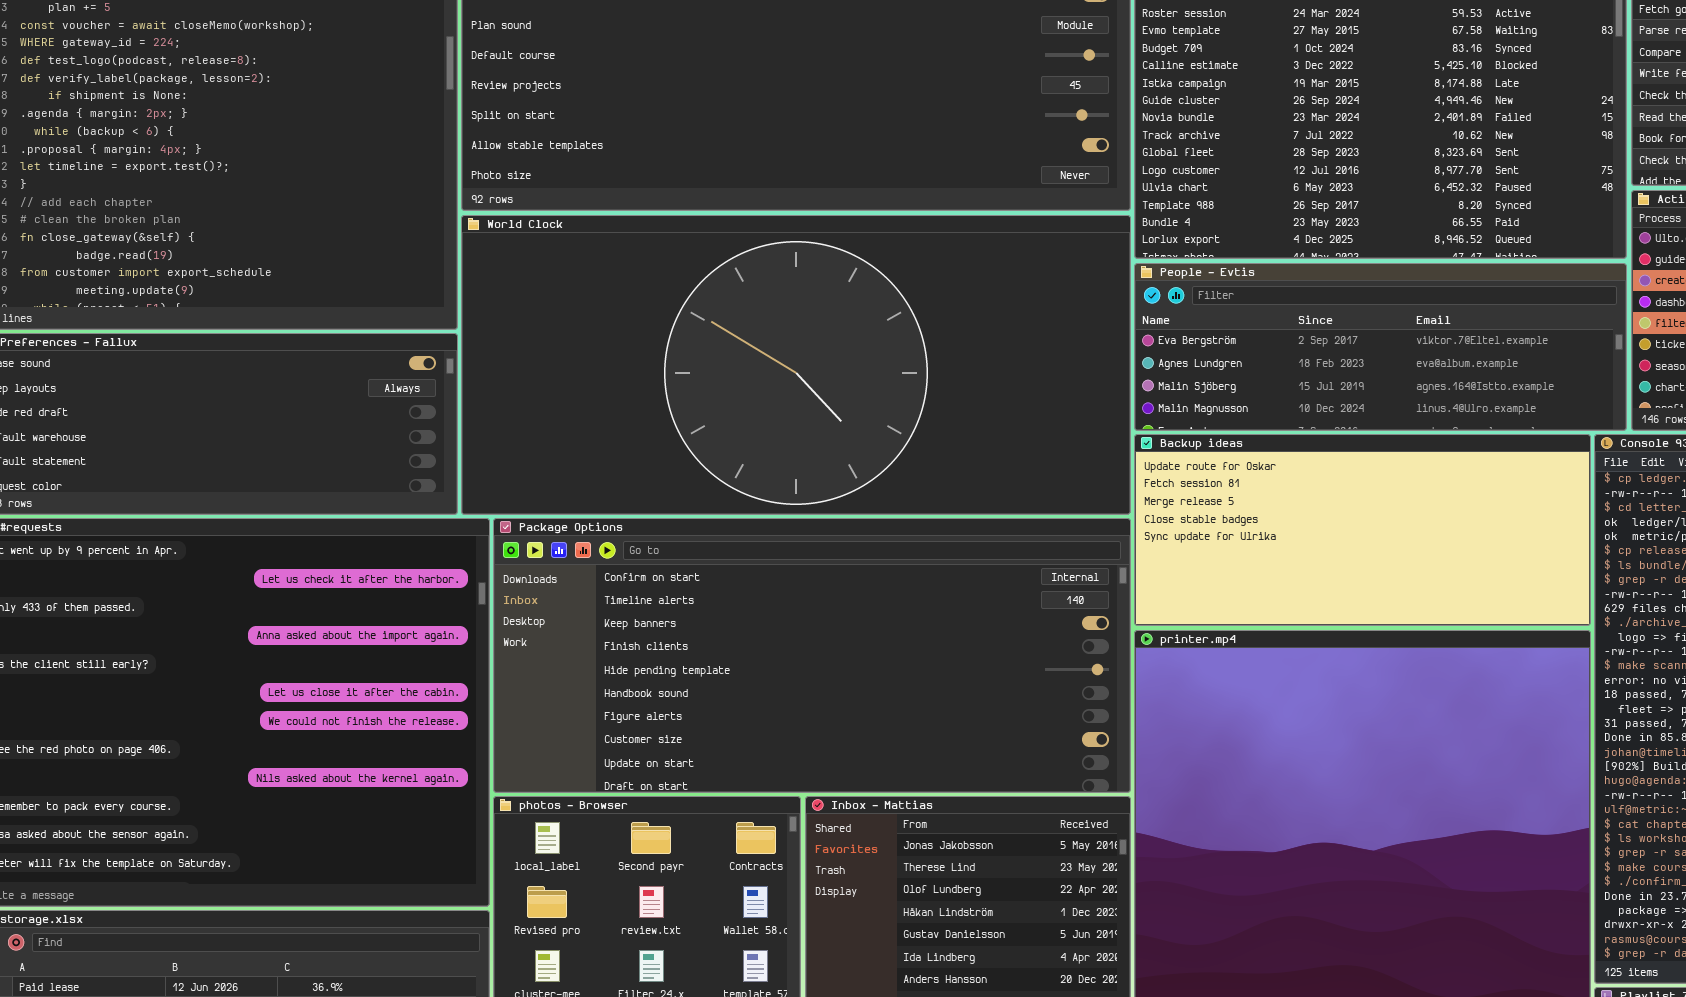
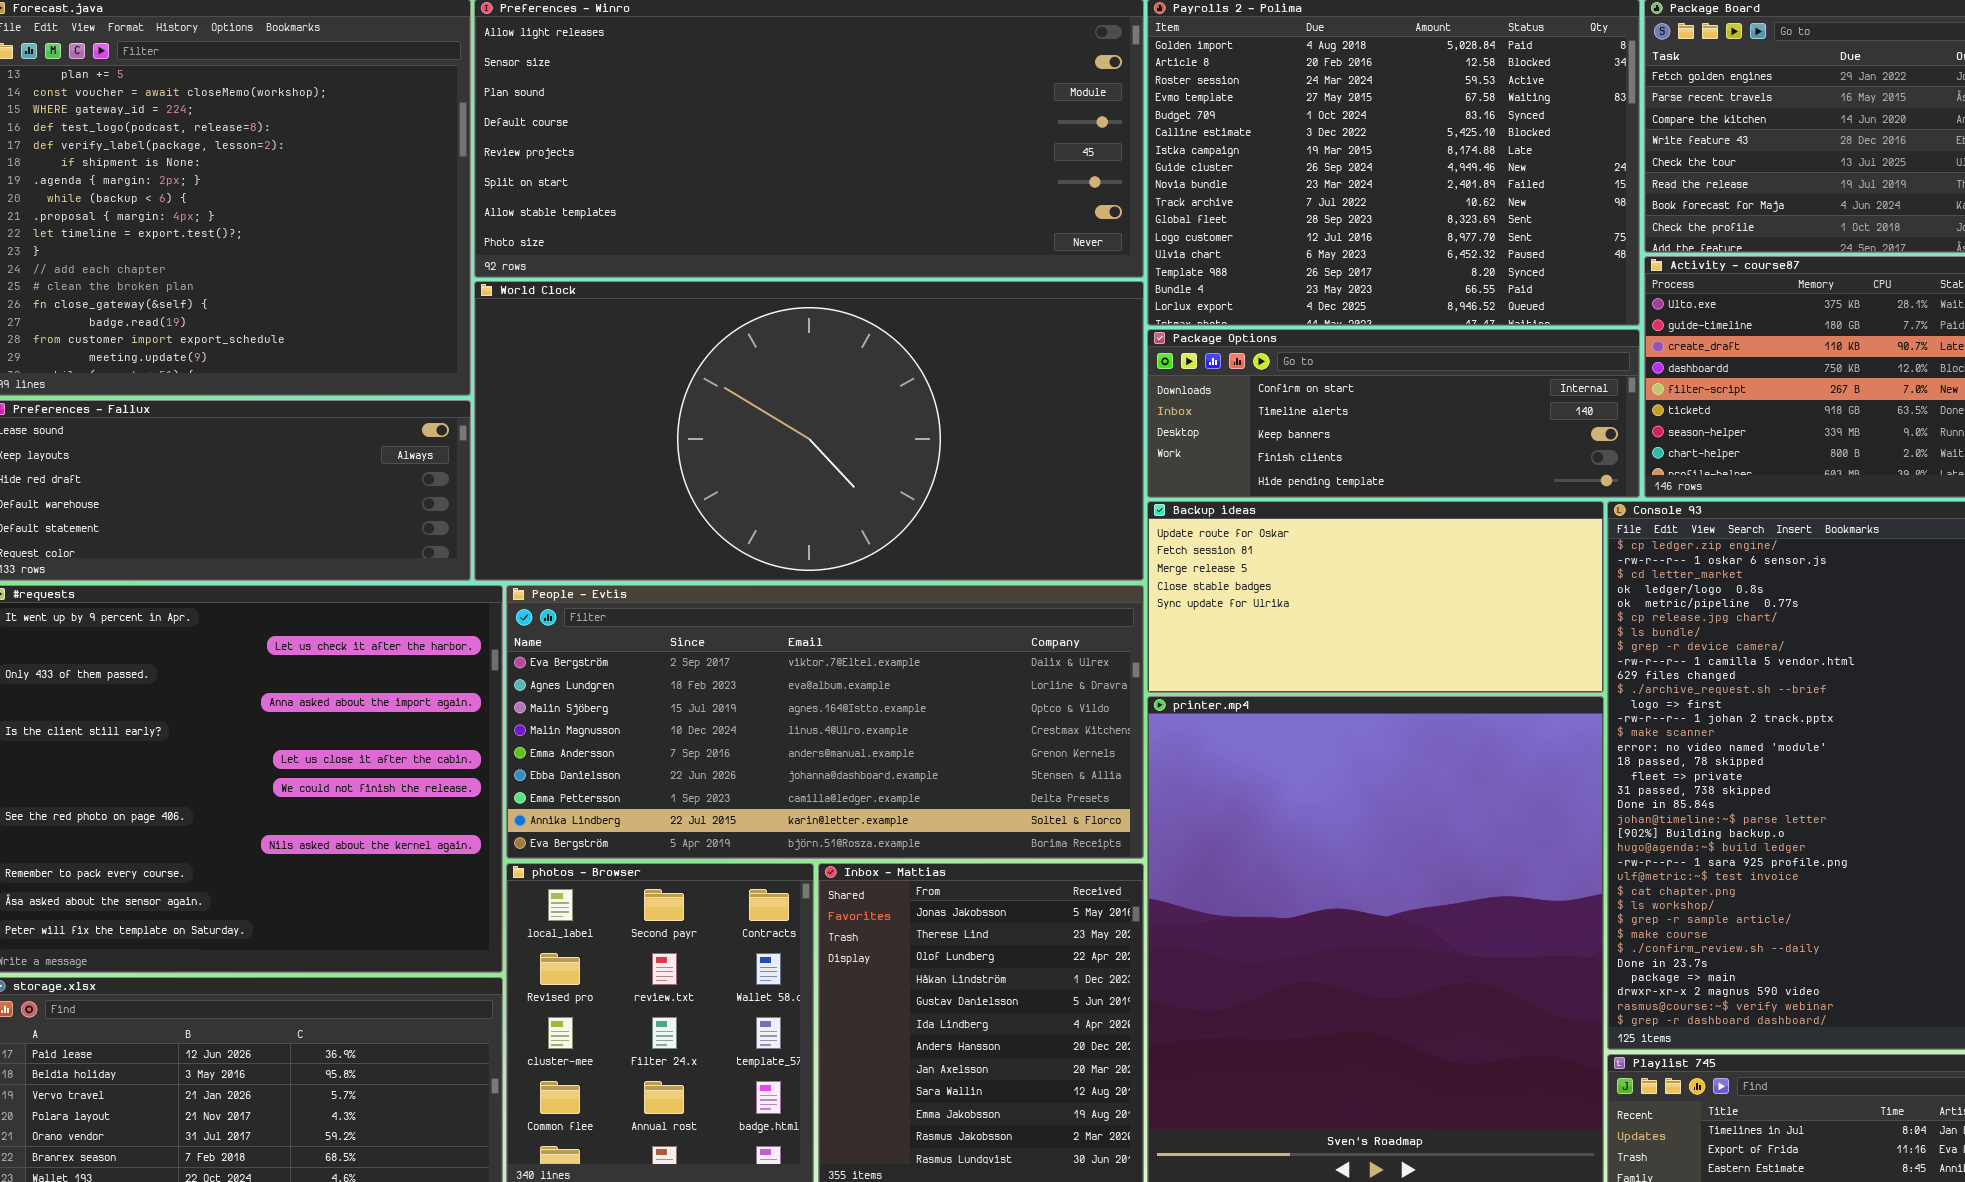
People - Evtis: [1134,263,1627,431] -> [506,585,1144,859], moved, resized
Package Options: [493,518,1131,793] -> [1147,329,1640,498], moved, resized

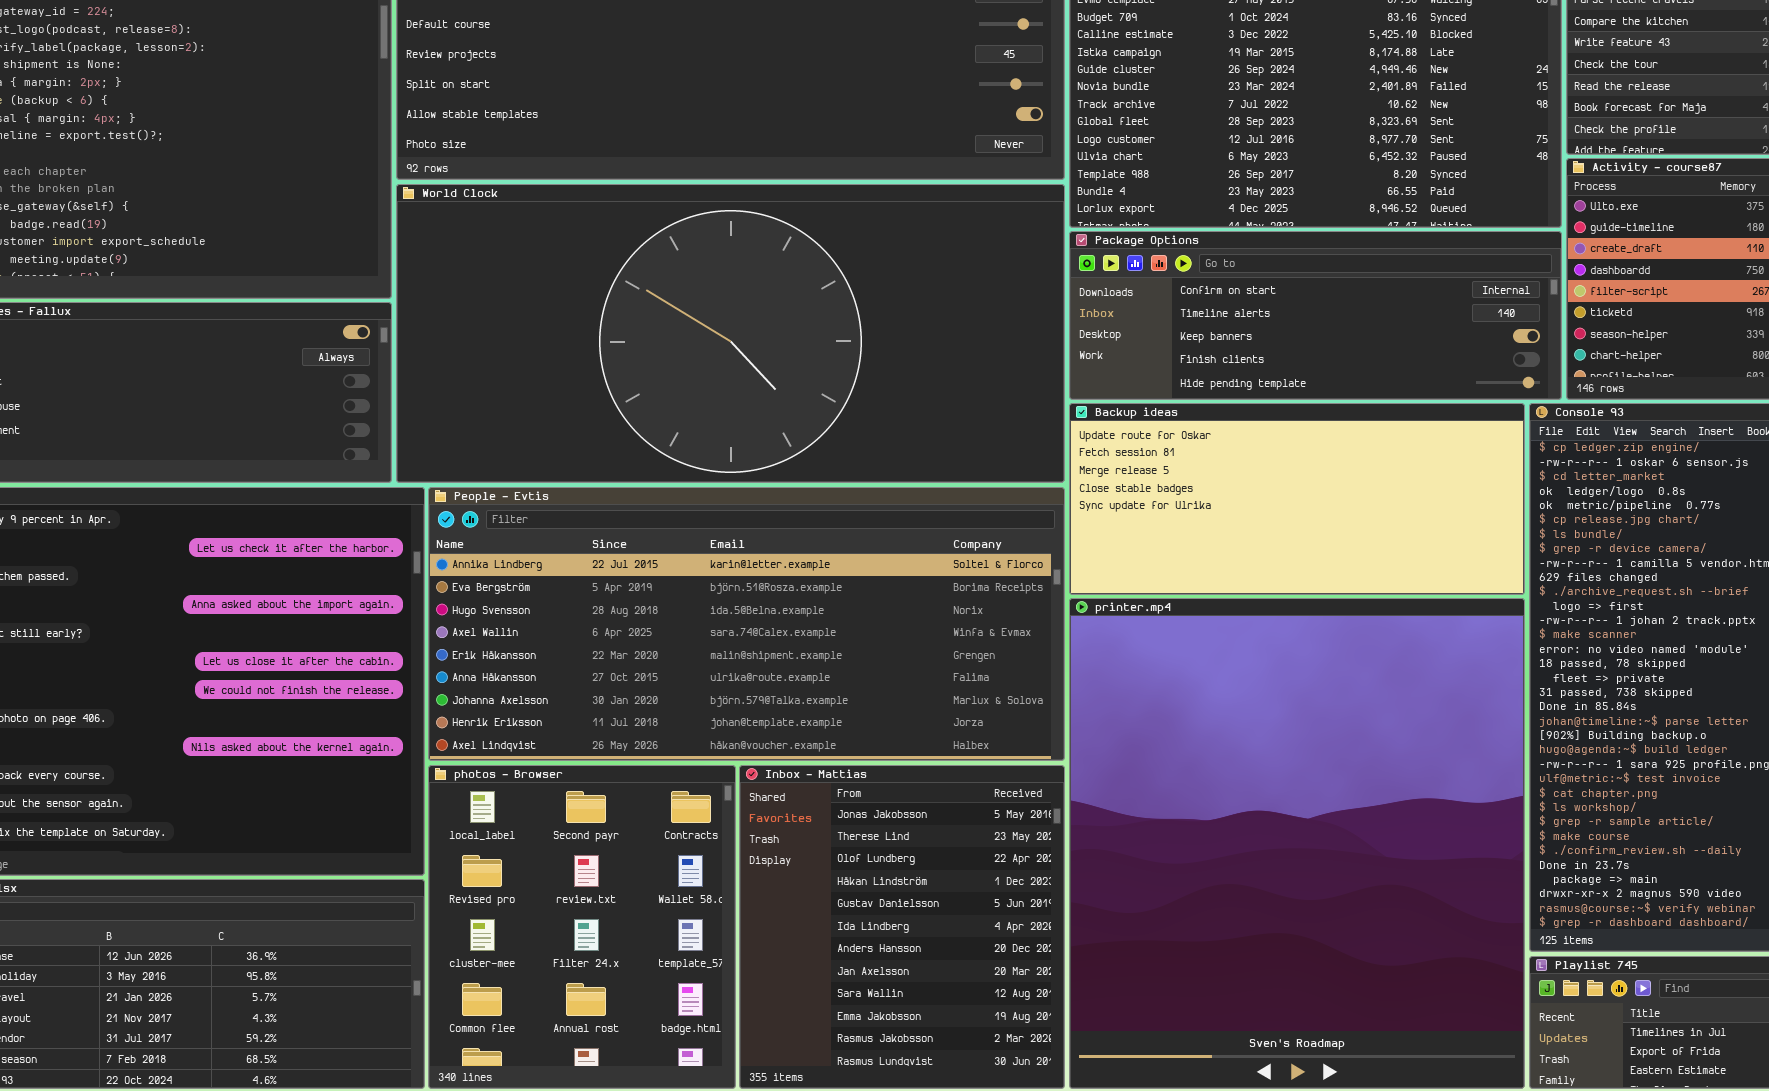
People - Evtis: [506,585,1144,859] -> [428,487,1065,761], scrolled down 7 rows

